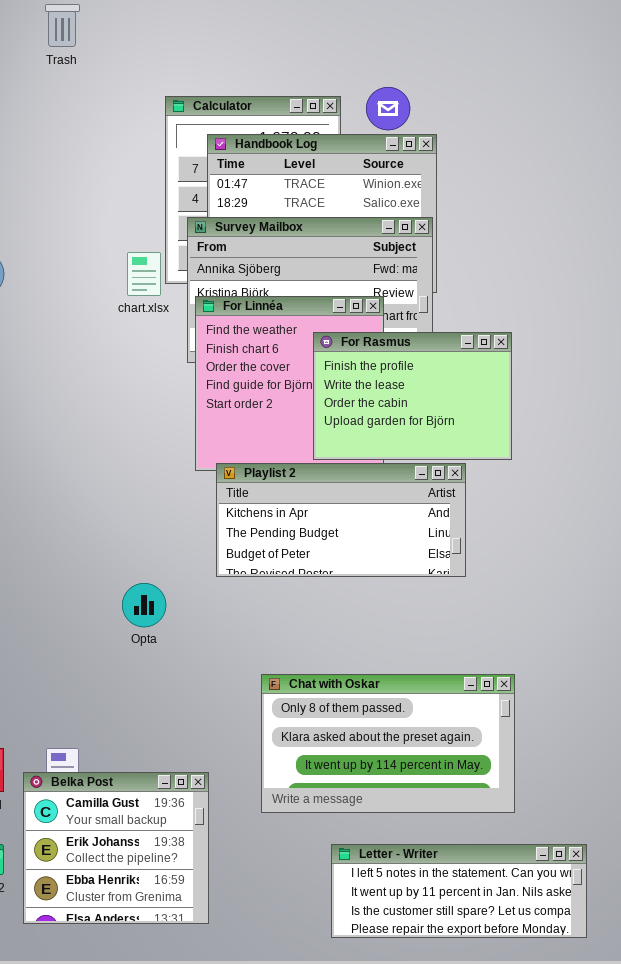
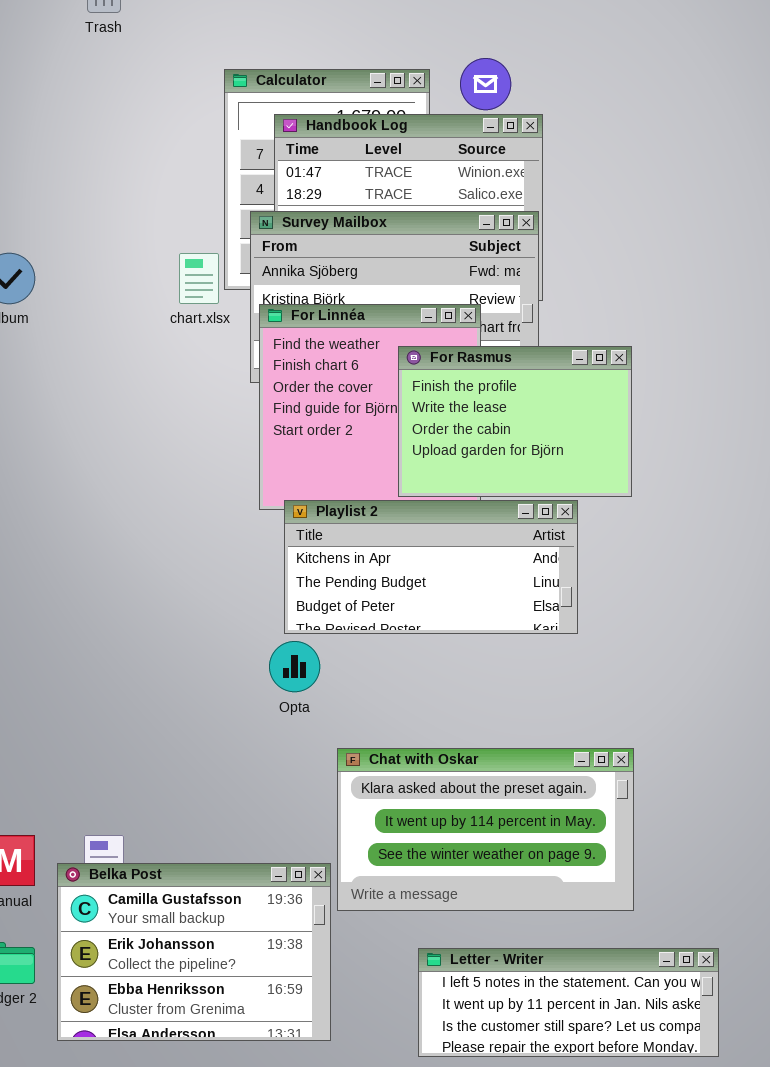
Opta: [122,583,166,627] -> [269,641,320,692], moved
Chat with Oskar: [261,674,515,813] -> [337,748,634,911], scrolled down 1 row
Belka Post: [23,772,209,924] -> [57,863,331,1041], resized

